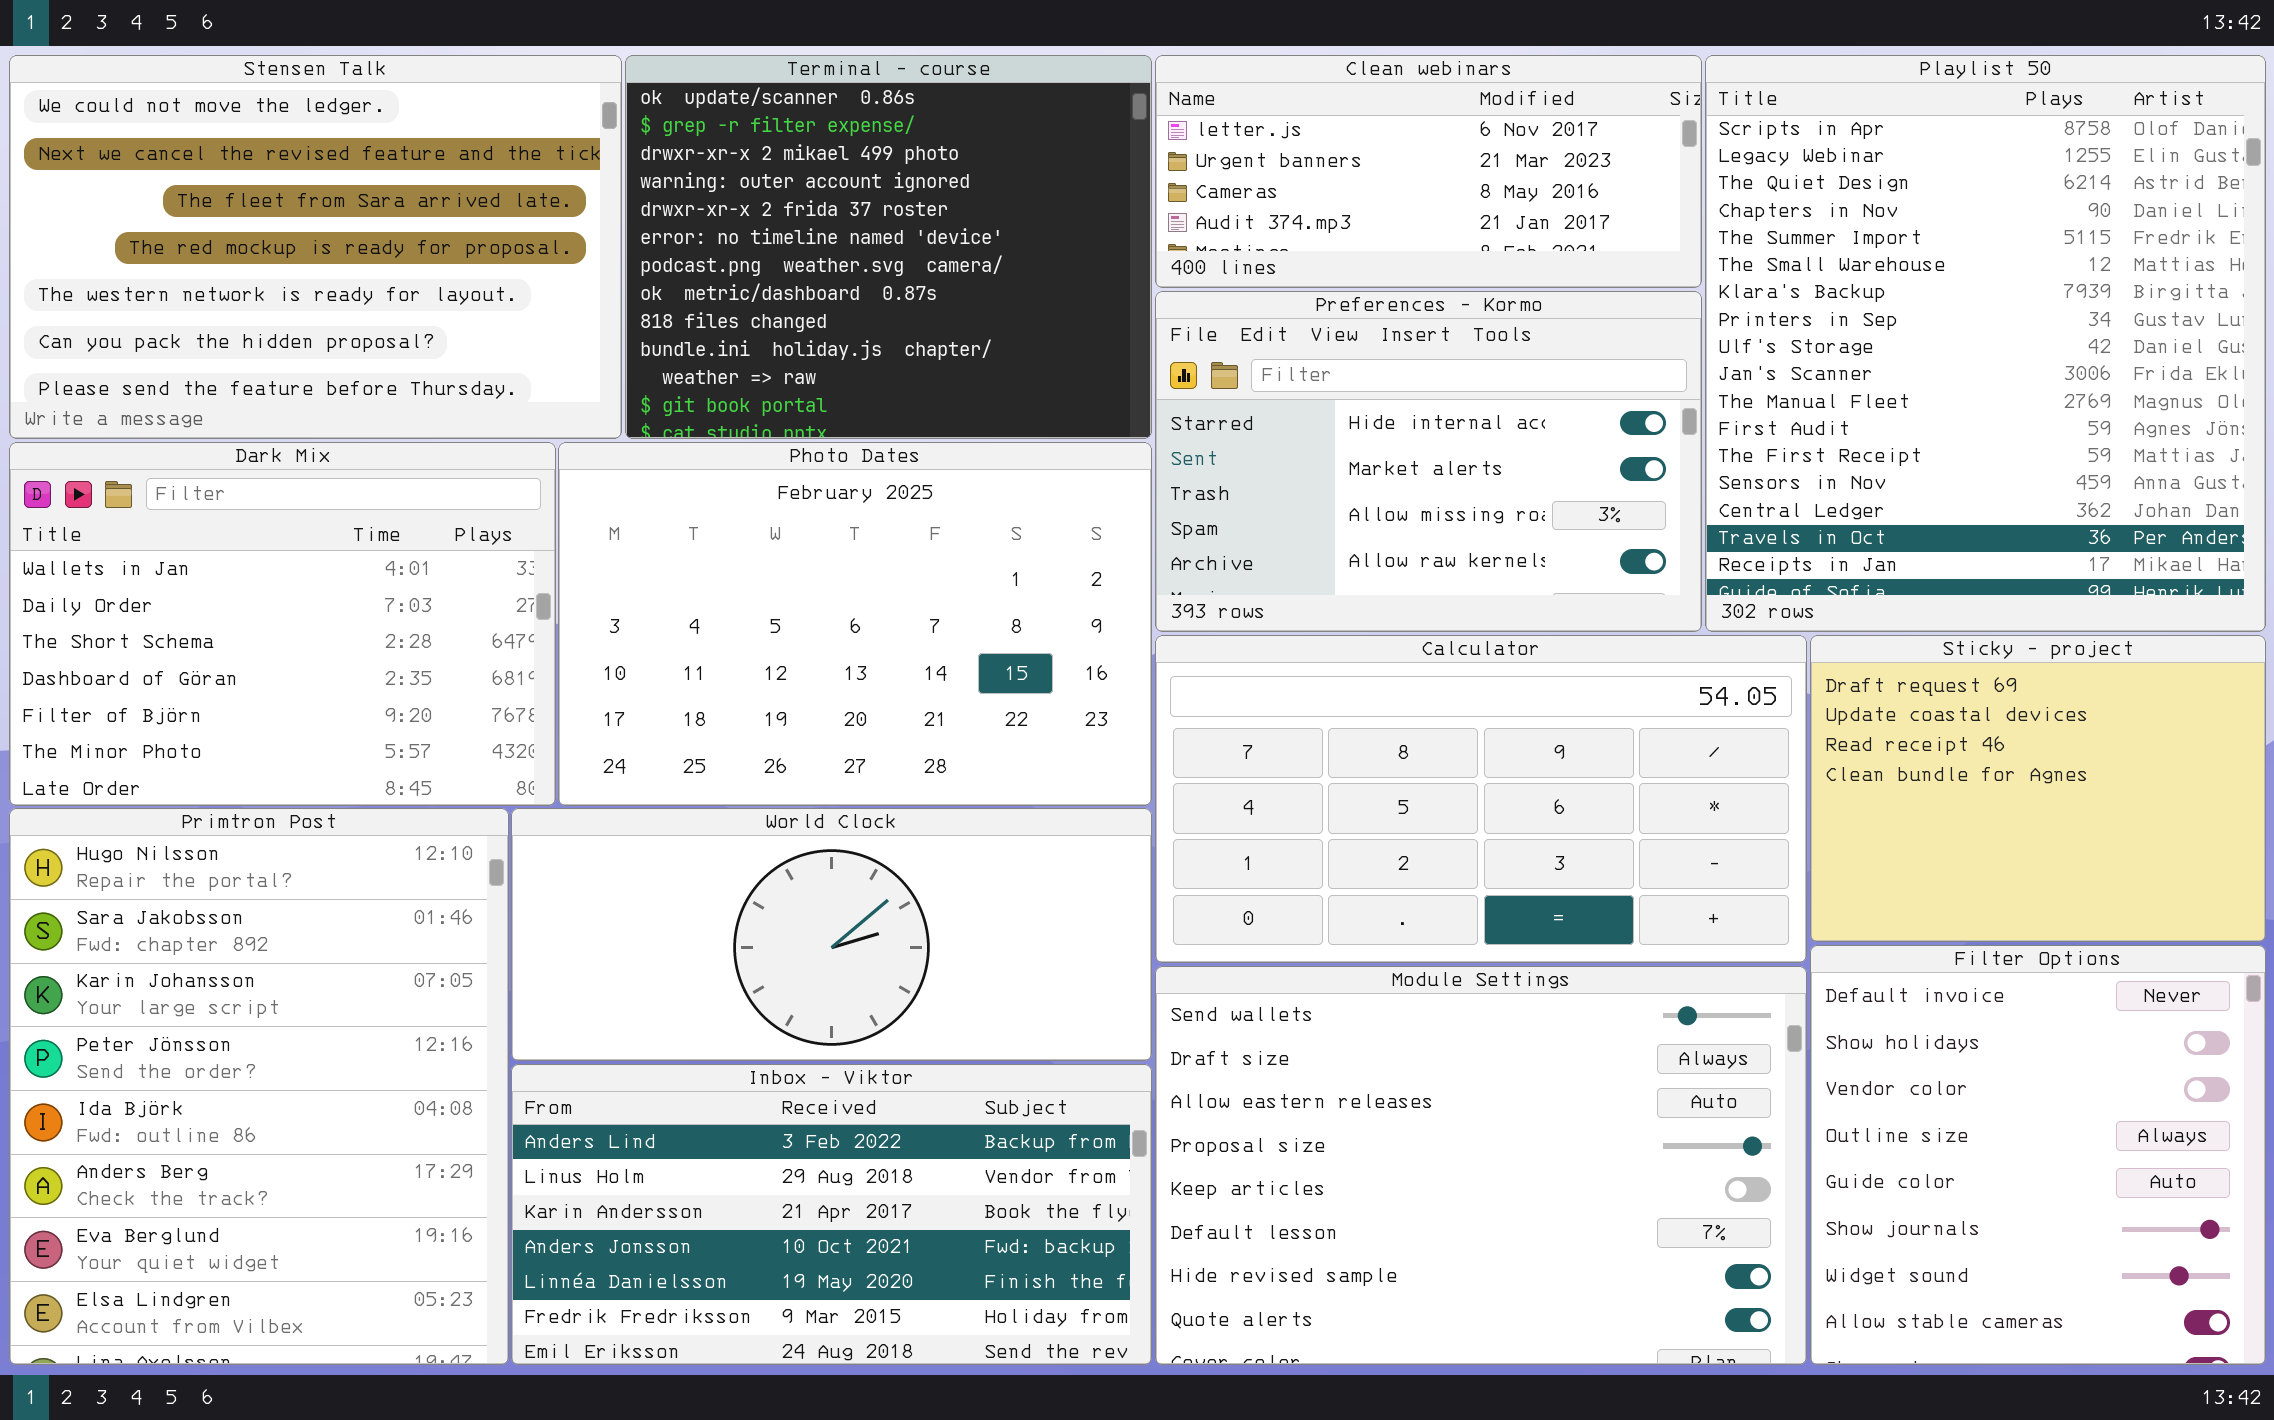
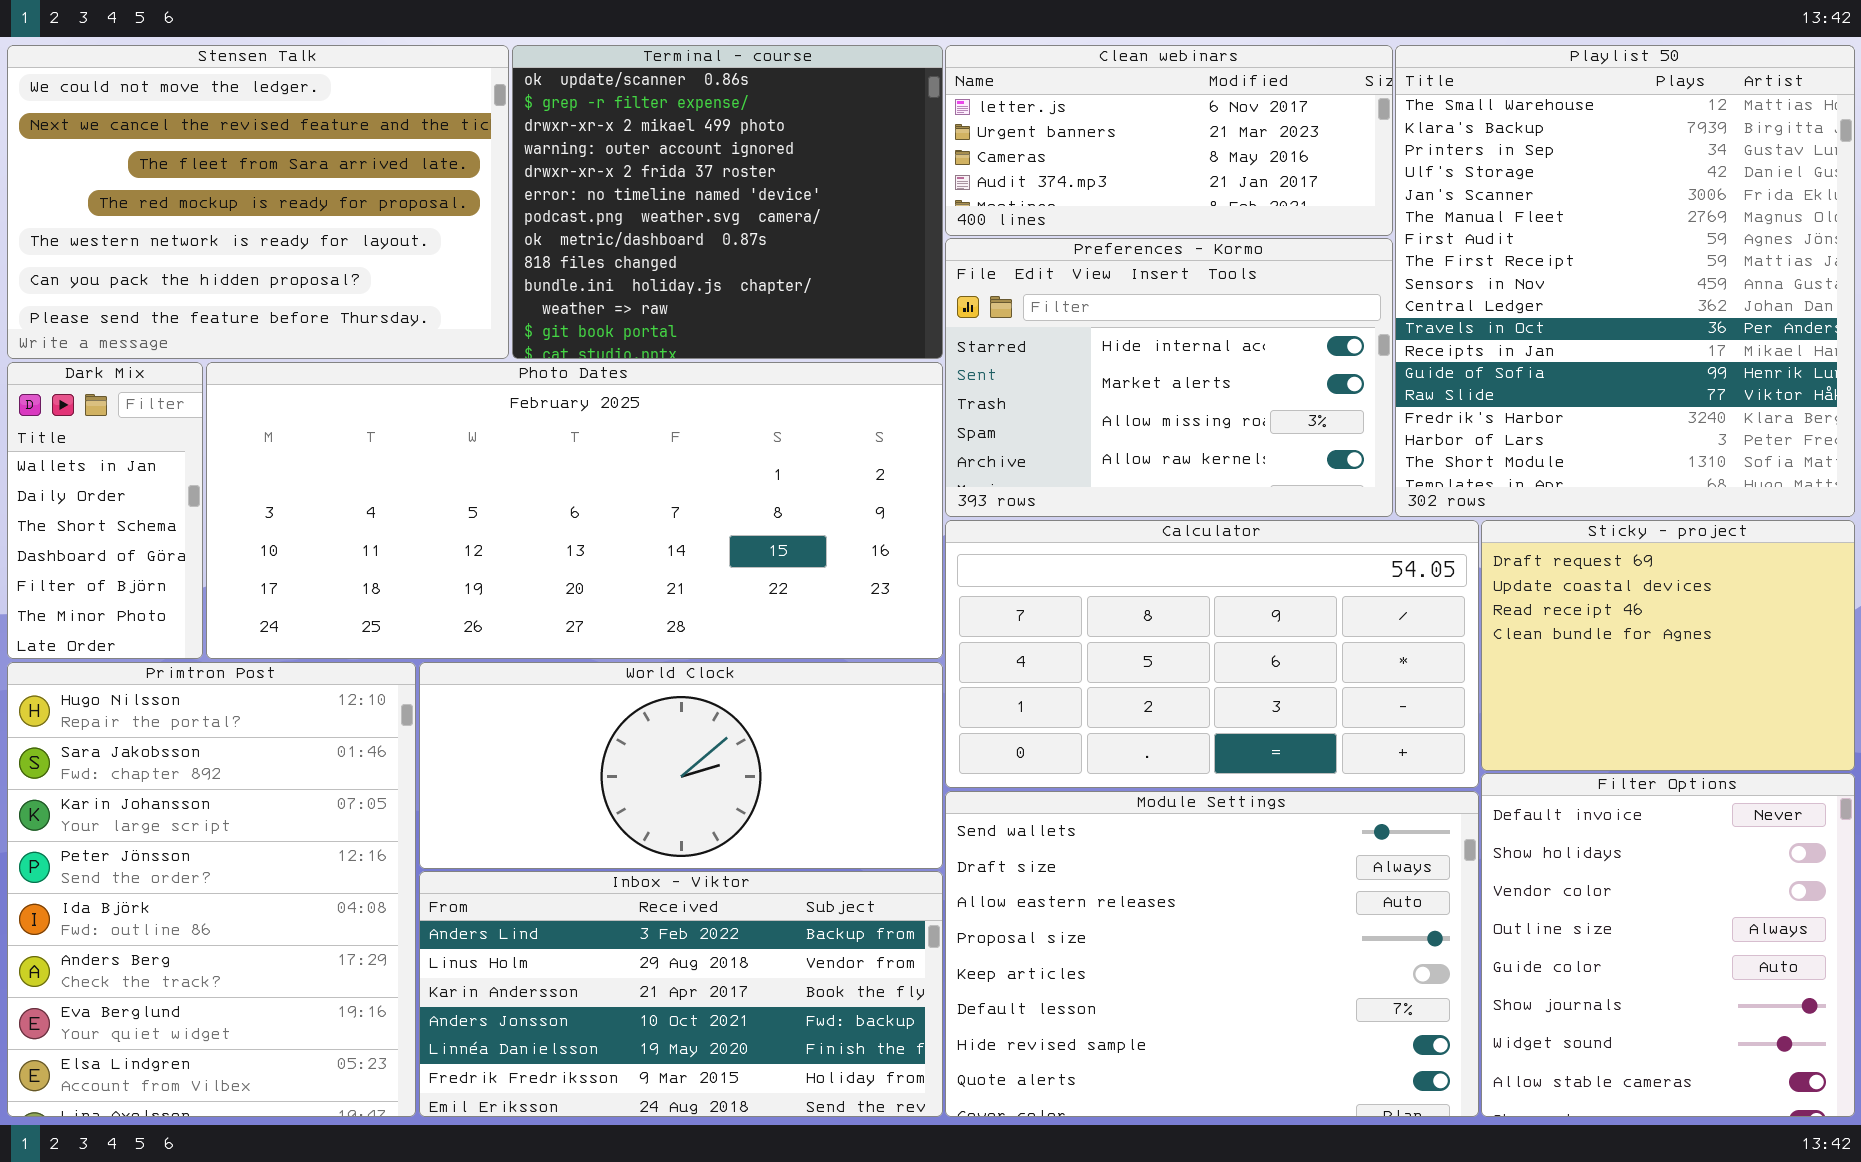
Playlist 50: [1705,55,2266,632] -> [1395,45,1855,517], scrolled down 5 rows
Dark Mix: [9,442,556,806] -> [7,362,203,659], resized
Photo Dates: [558,442,1152,806] -> [206,362,943,659], resized

